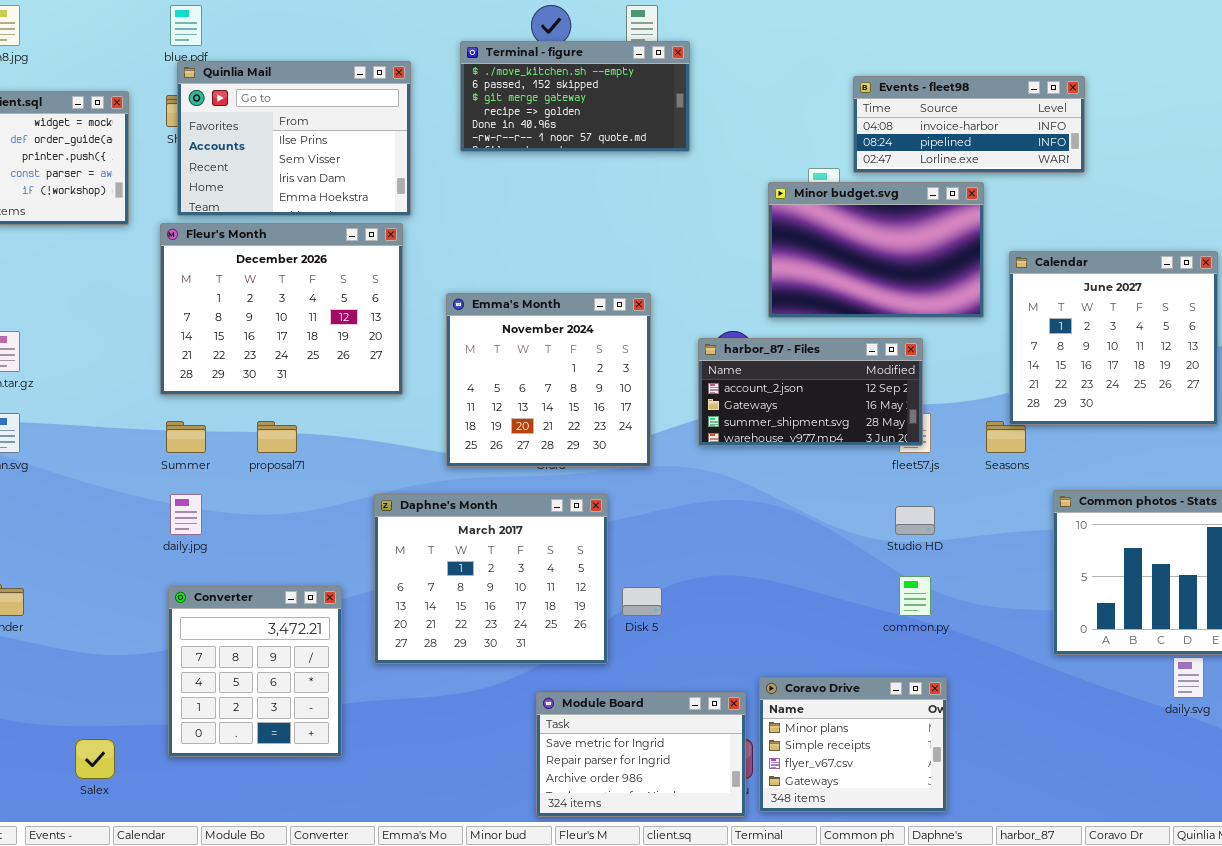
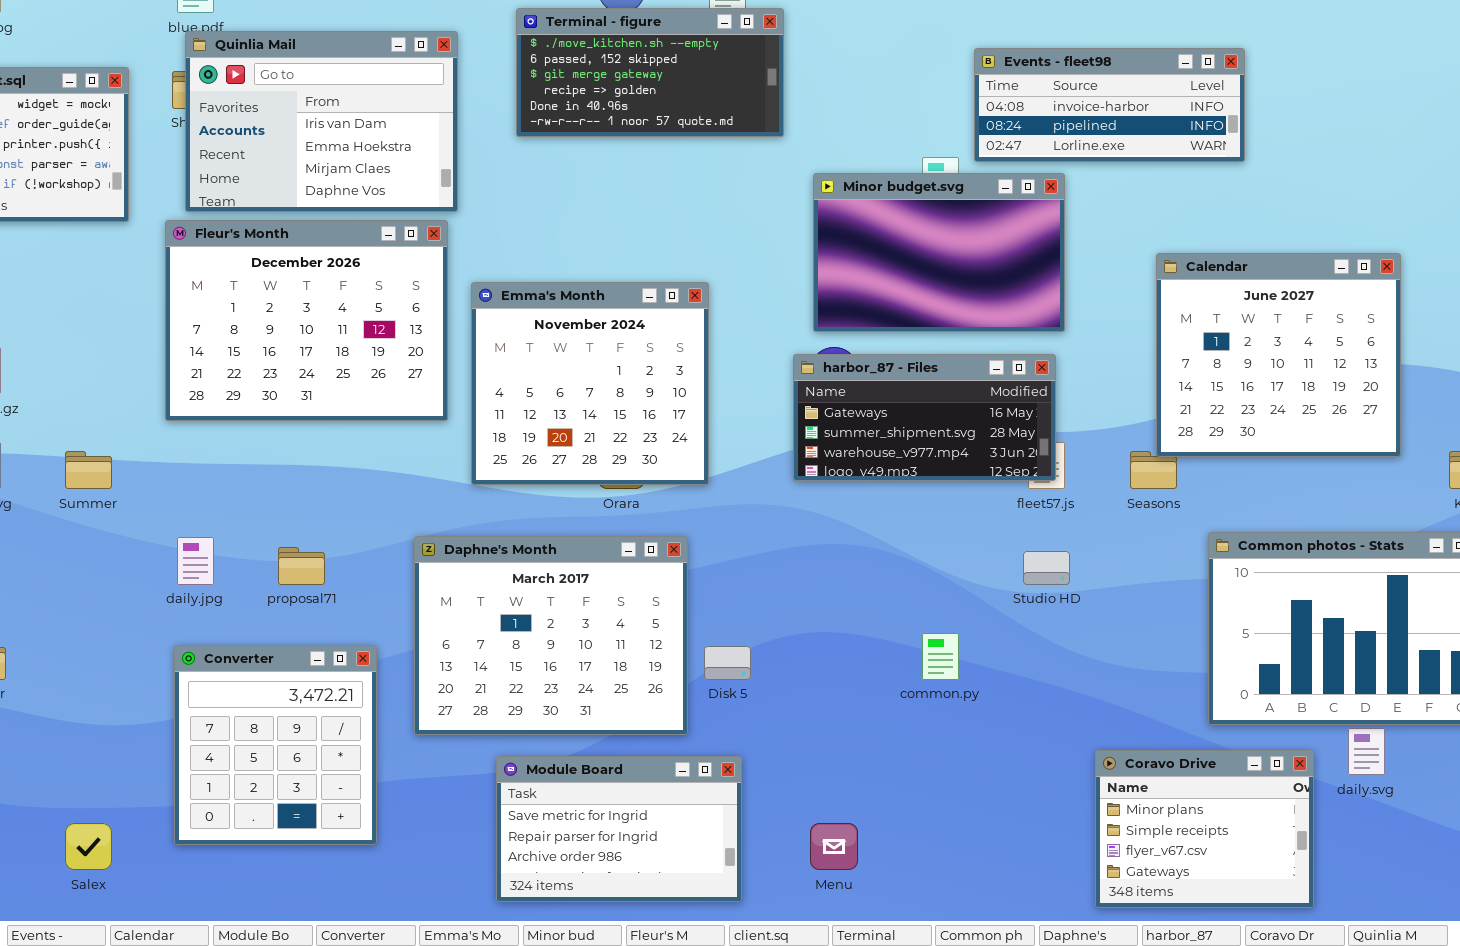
Quinlia Mail: [177,61,411,216] -> [185,31,458,212], scrolled down 2 rows
Minor budget.svg: [768,182,984,318] -> [813,173,1065,332], moved
Emma's Month: [446,293,651,467] -> [471,282,709,485], moved
harbor_87 - Files: [698,338,923,446] -> [793,354,1056,481], scrolled down 1 row
Summer: [166,421,206,453] -> [65,451,112,489], moved
proposal71: [257,421,297,453] -> [278,547,325,585], moved
common.py: [899,576,931,616] -> [922,633,959,680], moved
Coravo Drive: [759,677,947,812] -> [1095,750,1314,908], moved
Module Board: [536,692,746,817] -> [496,756,742,902], moved

